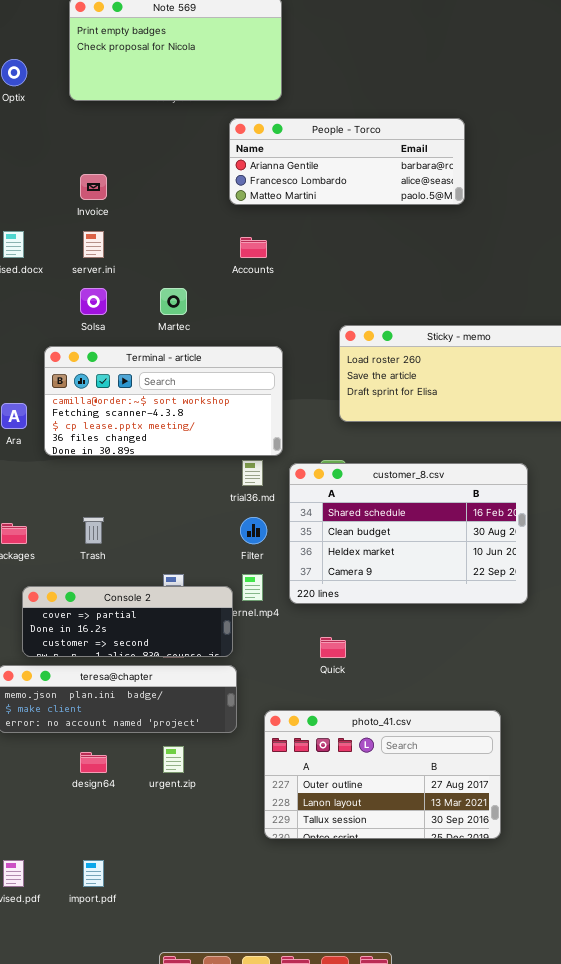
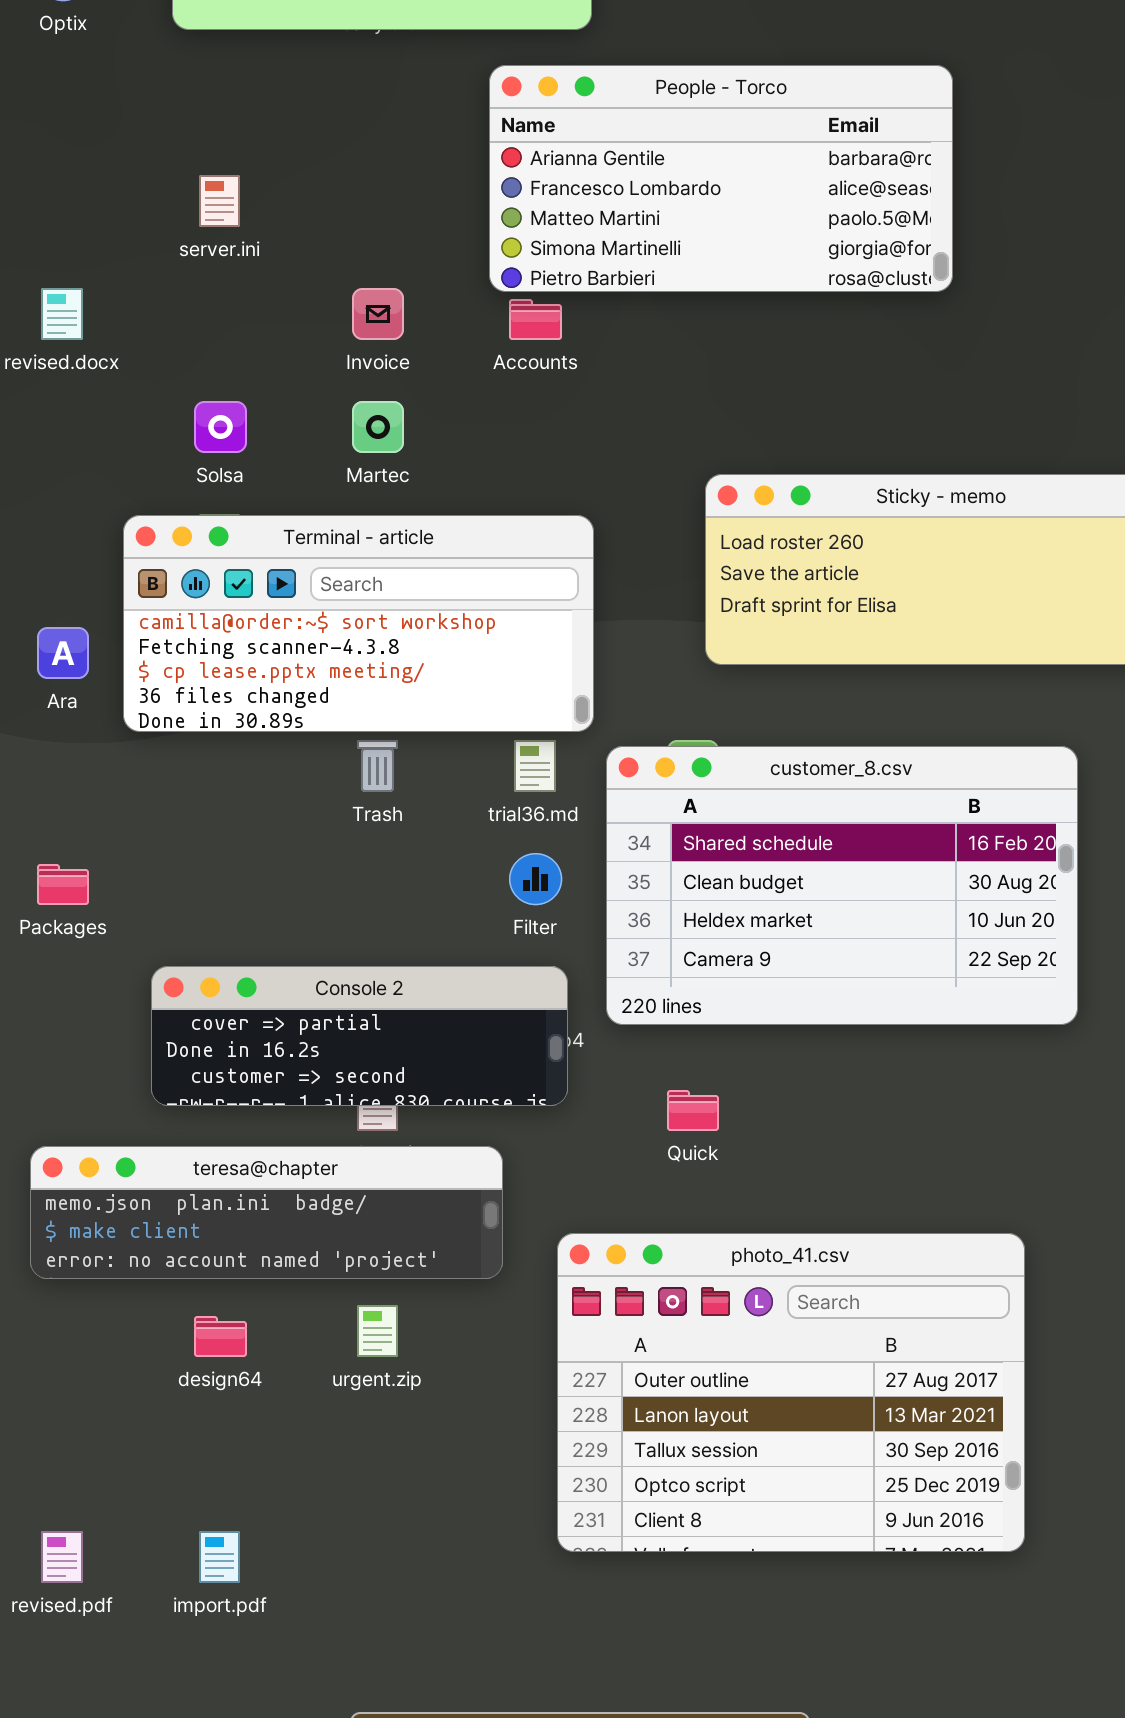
People - Torco: [229,118,465,205] -> [489,65,953,292], resized
Invoice: [80,174,107,200] -> [352,288,404,340], moved
server.ini: [83,231,104,258] -> [199,175,240,227], moved
Trash: [83,517,104,544] -> [357,740,398,792], moved
Console 2: [22,586,233,657] -> [151,966,568,1106], moved
photo_41.csv: [264,710,501,839] -> [557,1233,1025,1552], resized

